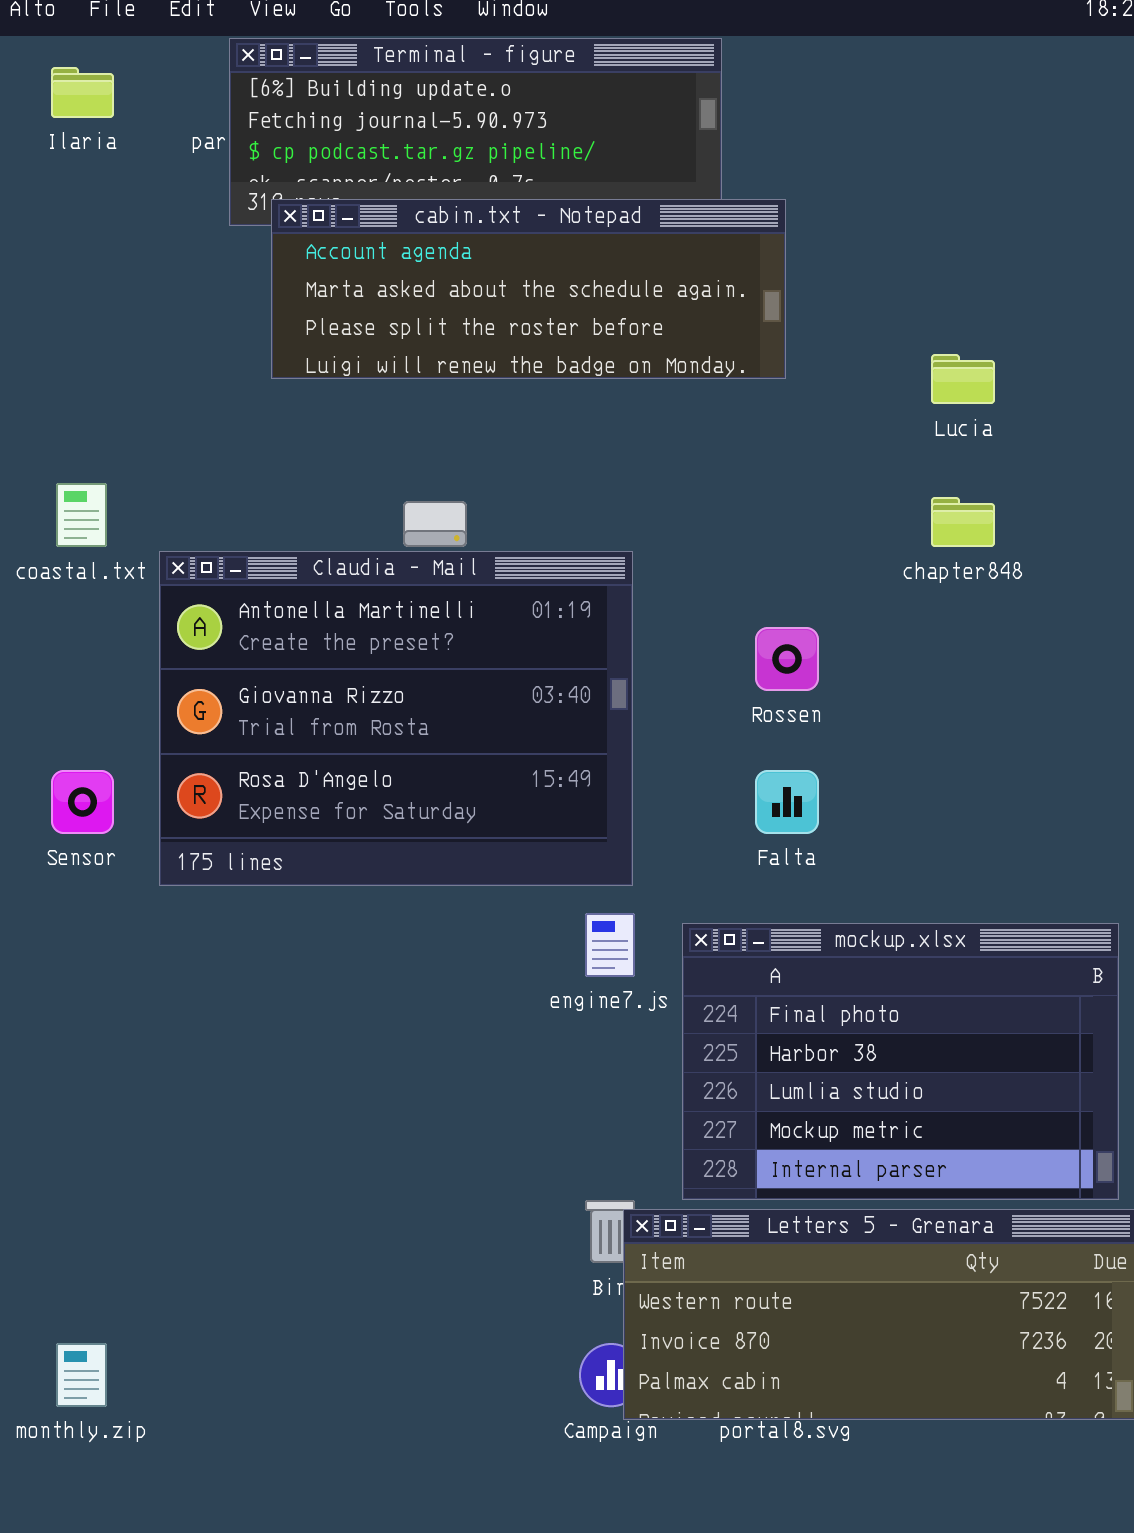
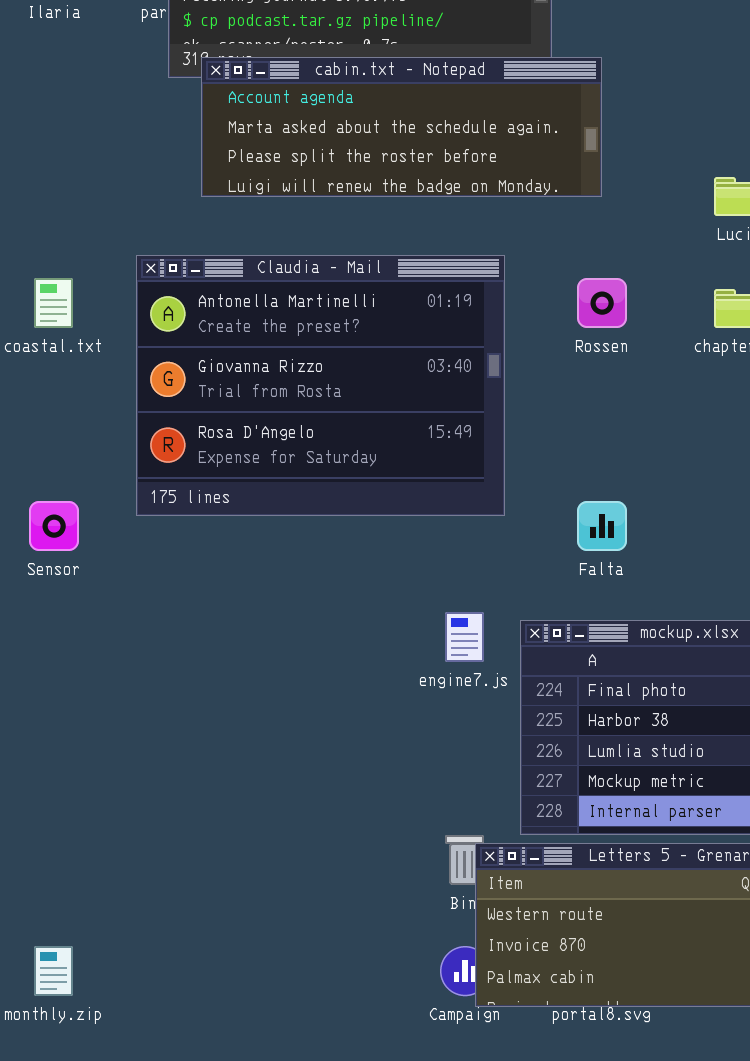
Claudia - Mail: [159,551,633,886] -> [136,255,505,516], moved
Rossen: [755,627,819,691] -> [577,278,627,328], moved

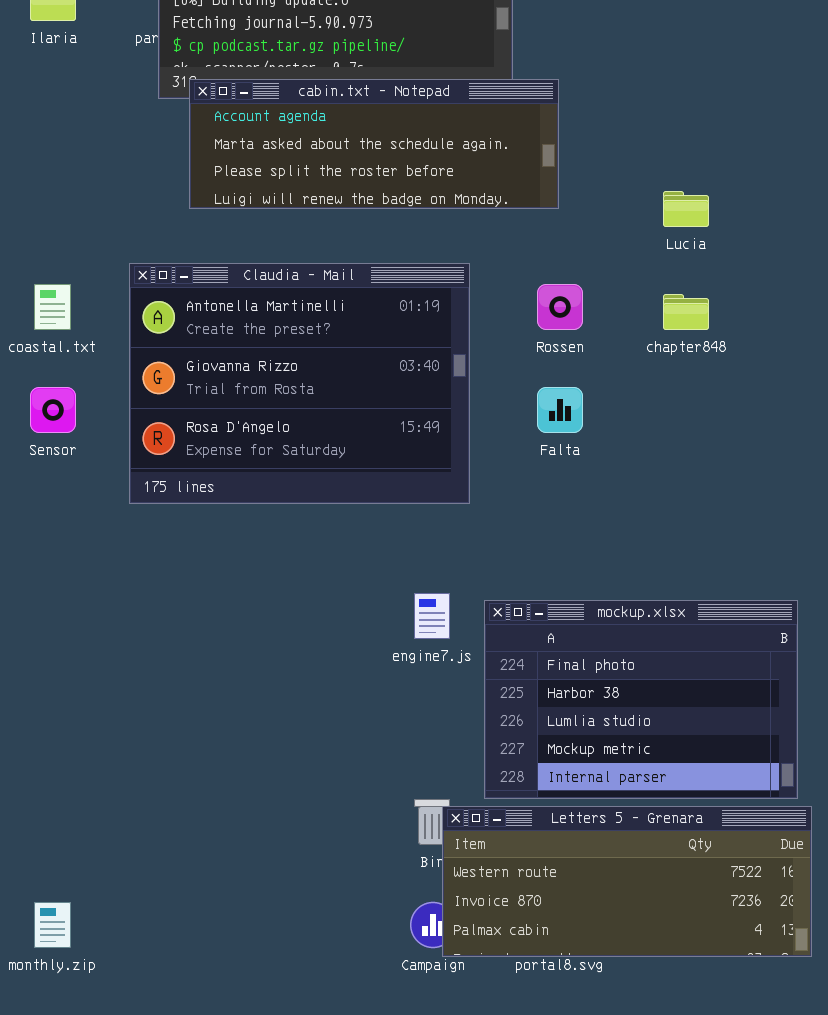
Sensor: [29,501,79,551] -> [30,387,76,433], moved
Falta: [577,501,627,551] -> [537,387,583,433], moved

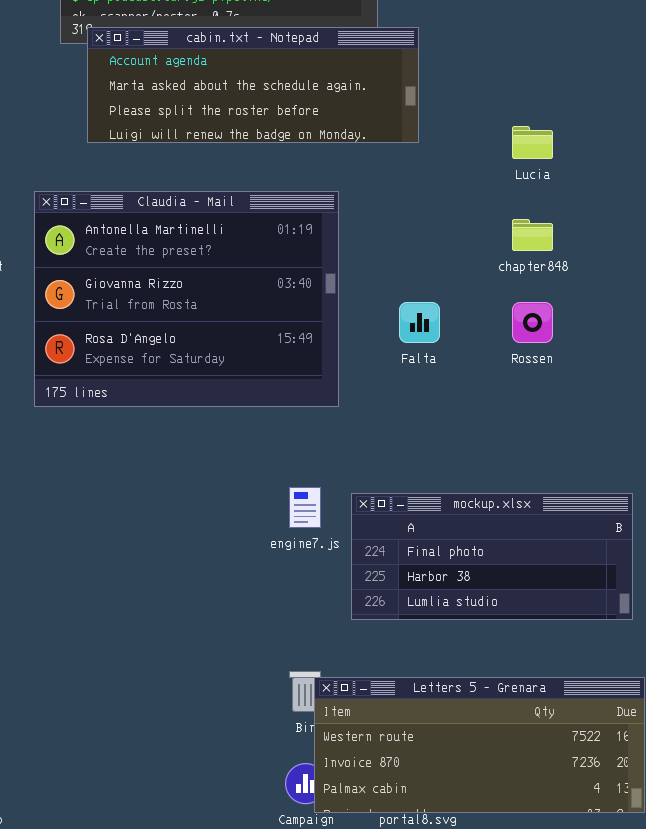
Rossen: [537,284,583,330] -> [512,302,553,343], moved
mockup.xlsx: [484,600,798,799] -> [351,493,633,620], resized

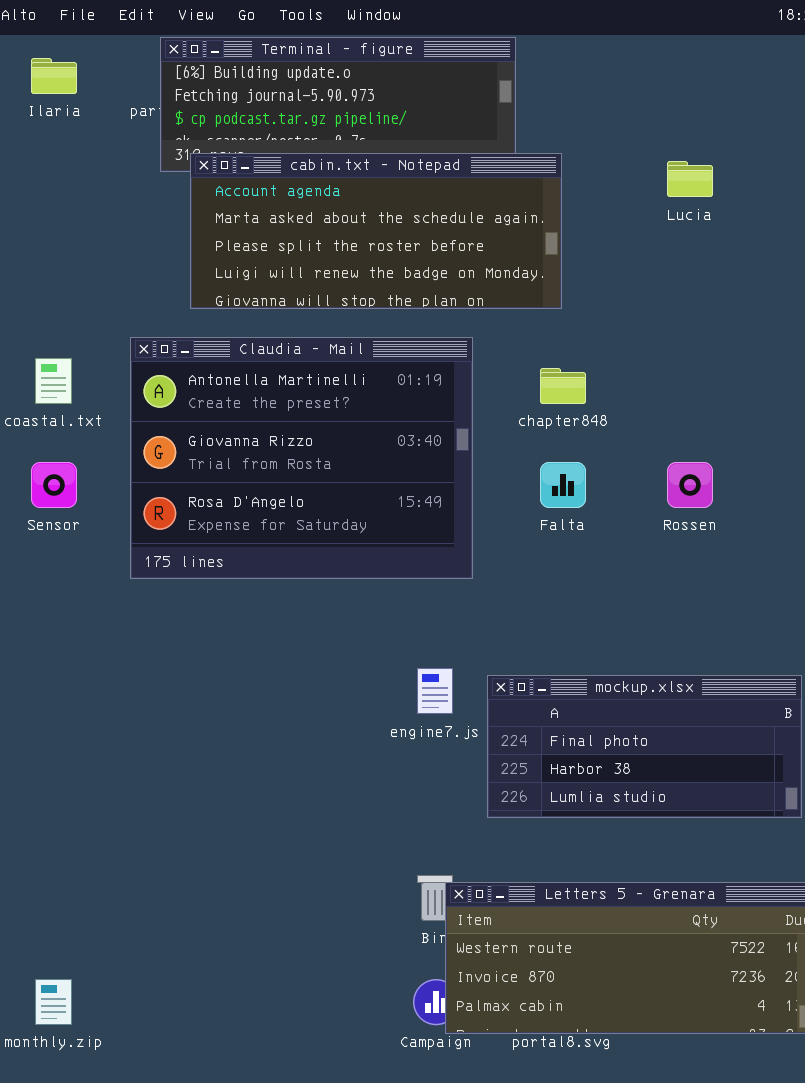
cabin.txt - Notepad: [87,27,419,143] -> [190,153,562,309], resized
Lucia: [512,126,553,159] -> [667,161,713,197], moved
chapter848: [512,219,553,251] -> [540,368,586,404], moved

